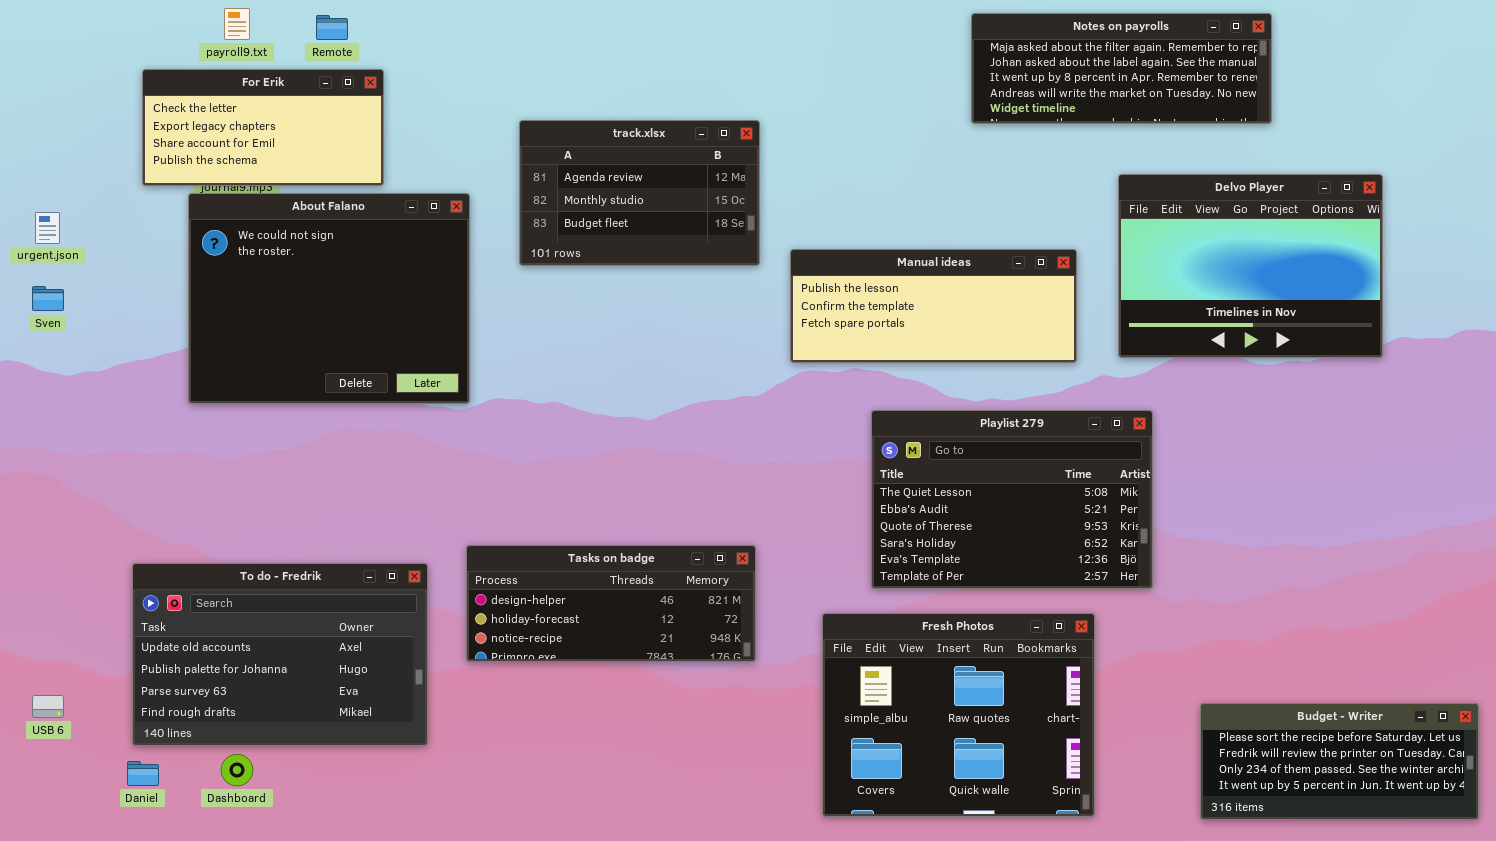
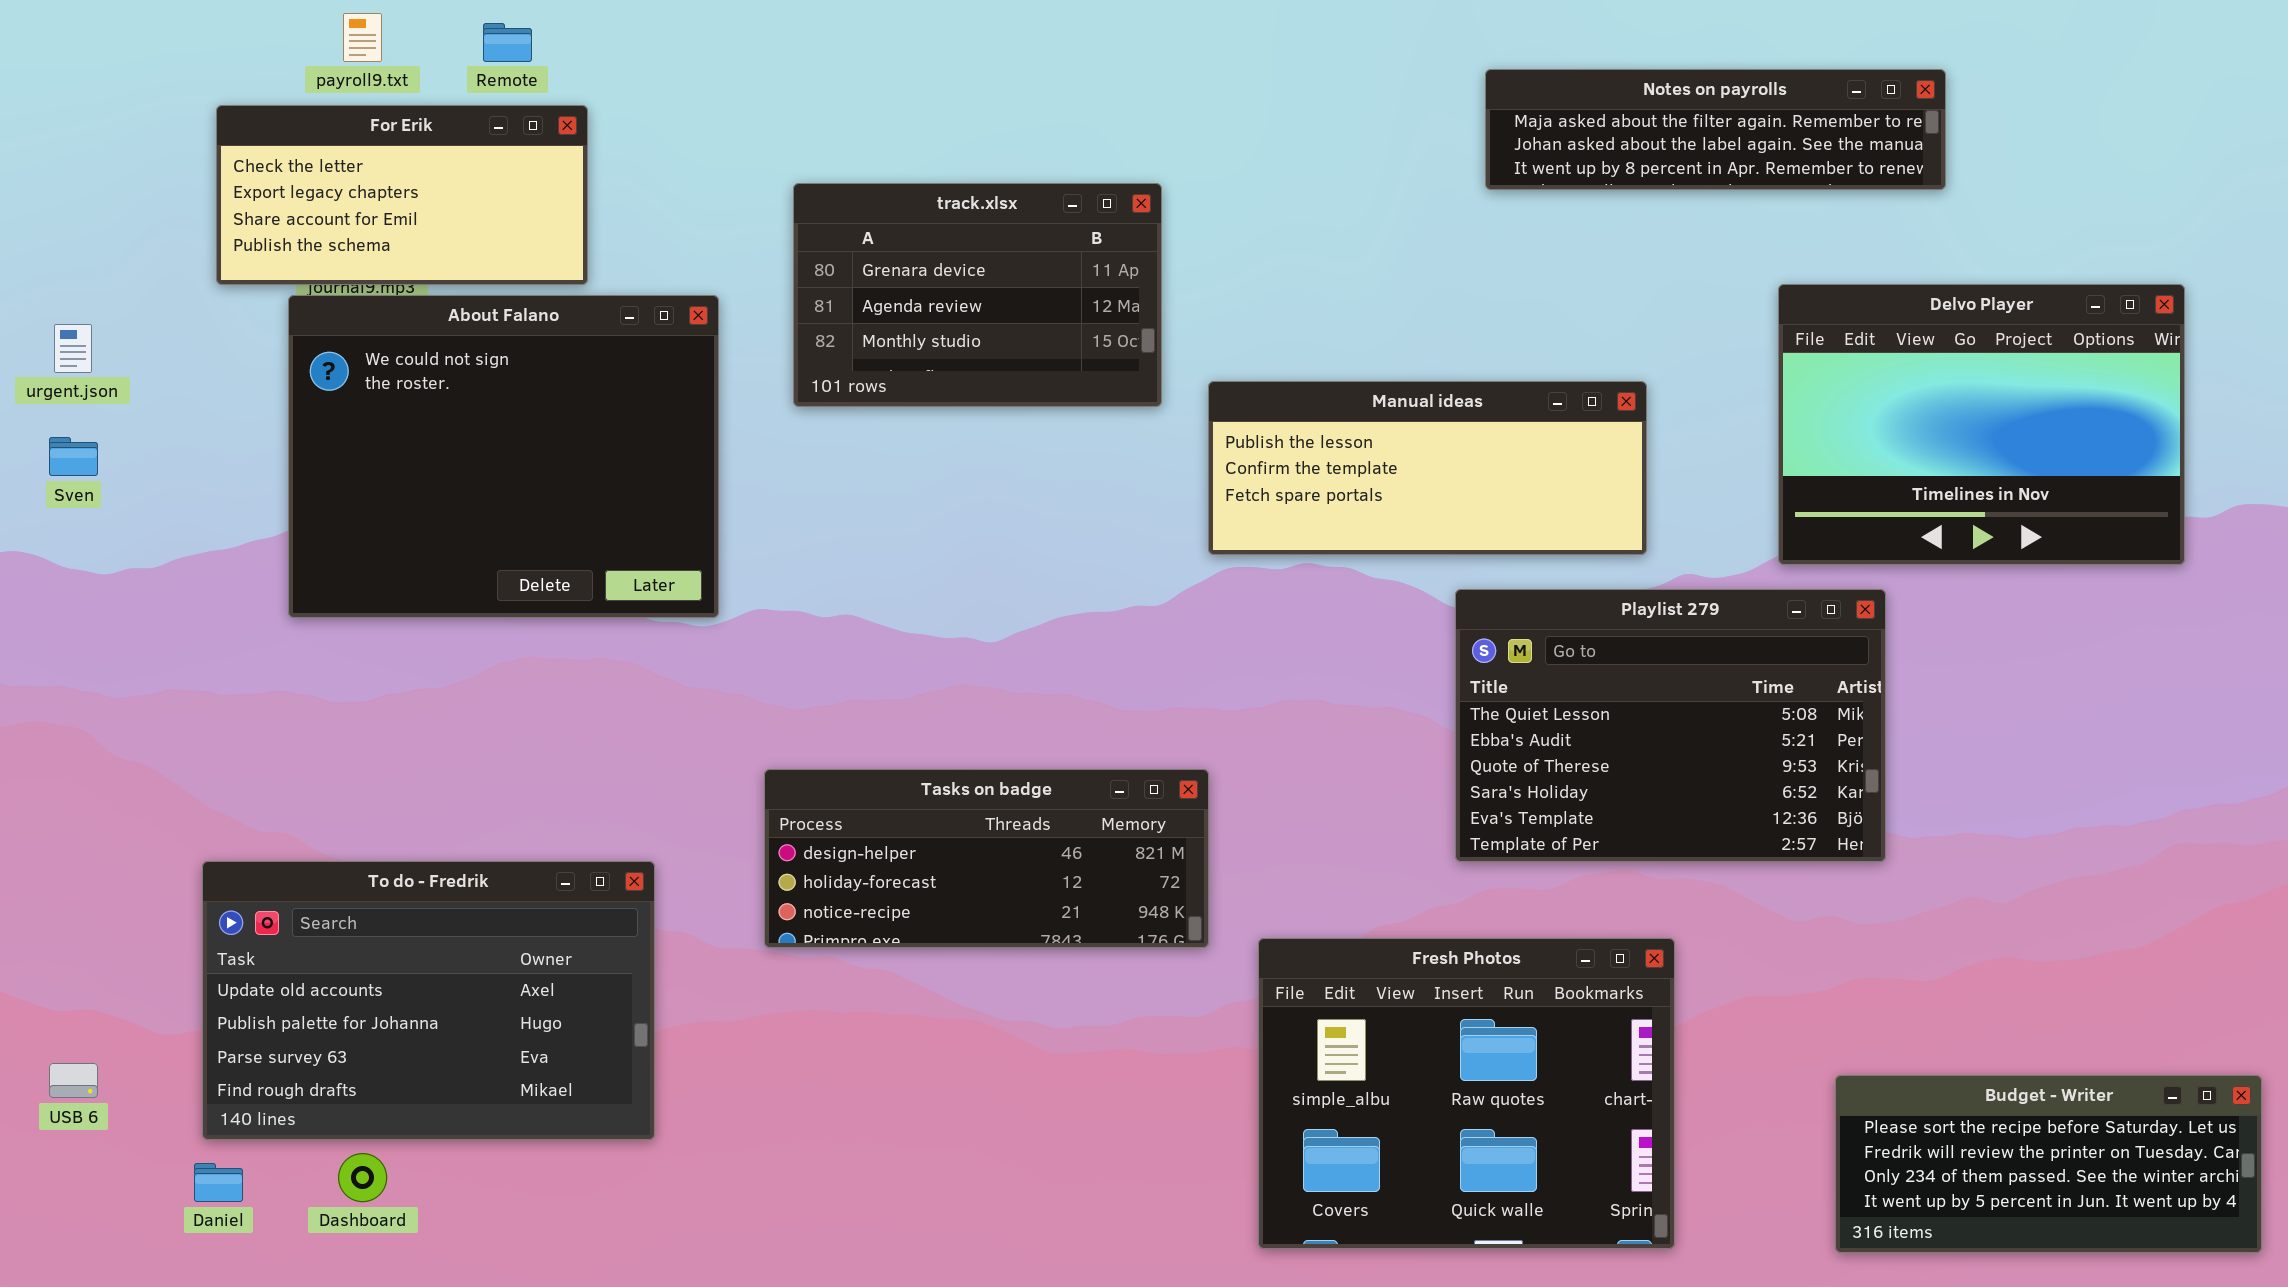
Notes on payrolls: [971,13,1272,124] -> [1485,69,1946,190], resized
track.xlsx: [519,120,760,266] -> [793,183,1162,407], scrolled up 1 row
Delvo Player: [1118,174,1383,358] -> [1778,284,2185,565], moved
Playlist 279: [871,410,1153,589] -> [1455,589,1886,862], moved
Tasks on badge: [466,545,756,662] -> [764,769,1209,948], moved

